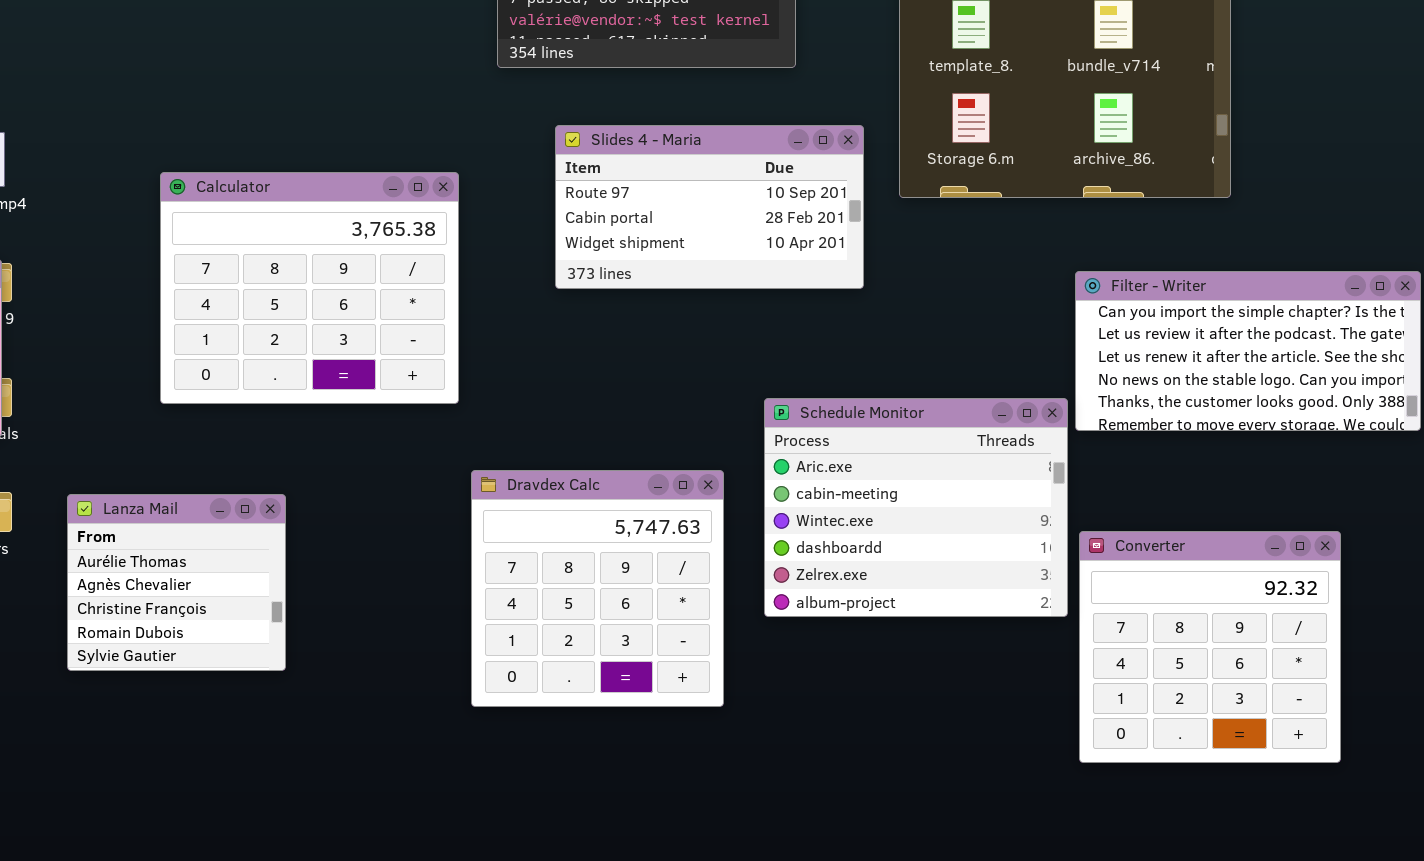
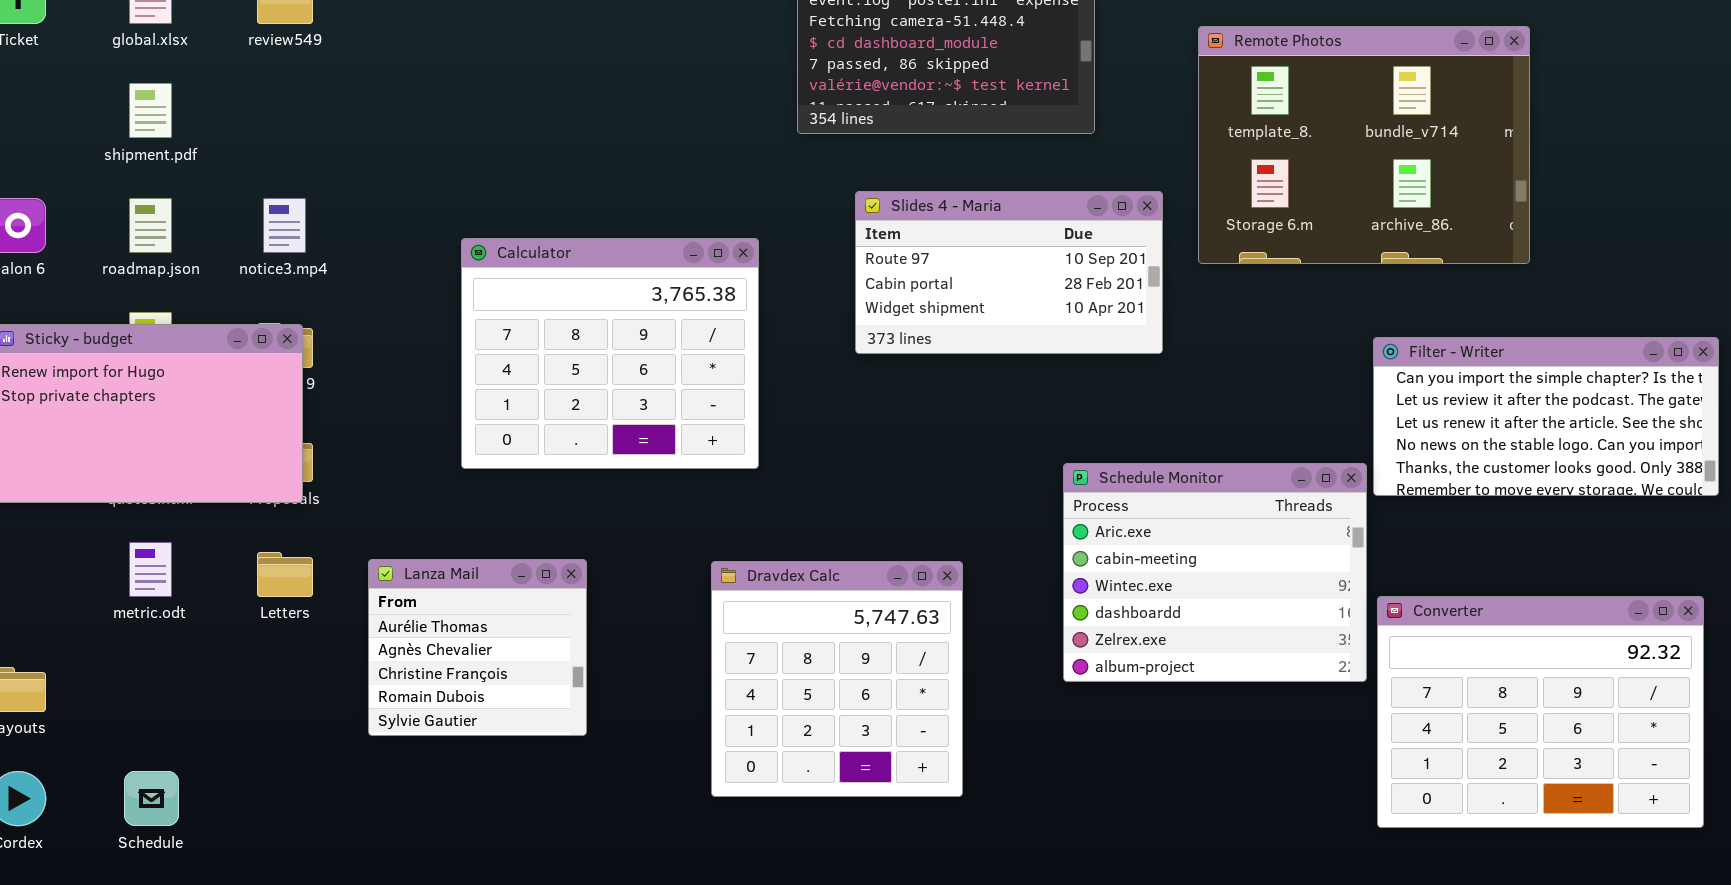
Dravdex Calc: [471,470,724,707] -> [711,561,963,797], moved
Converter: [1079,531,1341,763] -> [1377,596,1704,828], resized

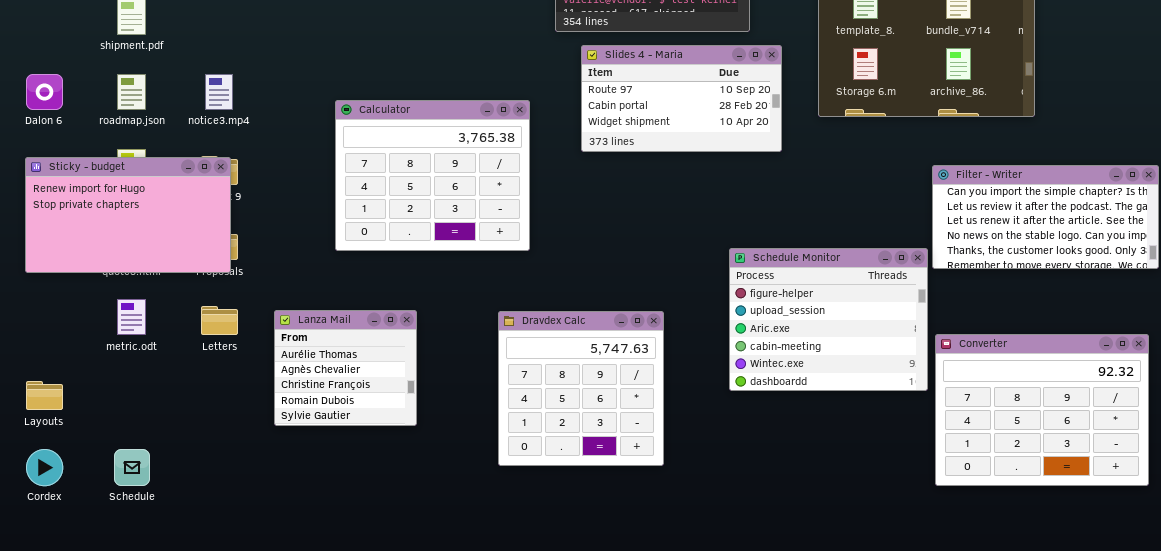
Slides 4 - Maria: [855,191,1163,354] -> [581,45,782,152], moved
Schedule Monitor: [1063,463,1367,682] -> [729,248,928,391], scrolled up 2 rows

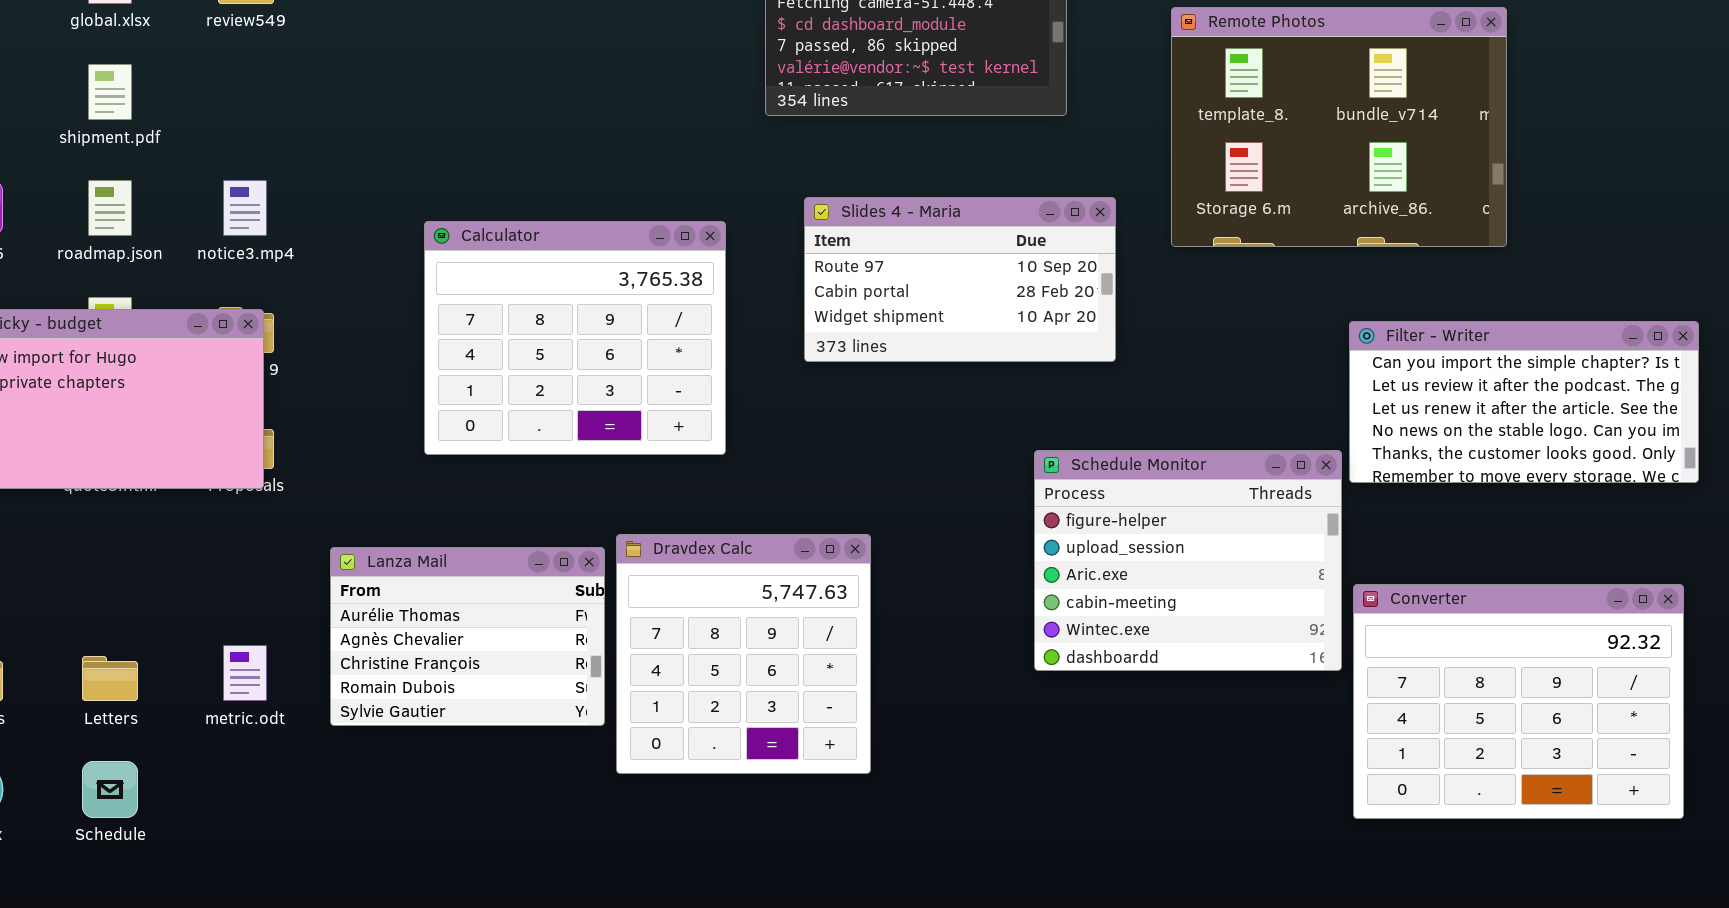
Slides 4 - Maria: [581,45,782,152] -> [804,197,1116,362], moved
metric.odt: [117,299,146,335] -> [223,645,267,701], moved
Letters: [201,306,238,335] -> [82,656,138,701], moved
Lanza Mail: [274,310,417,426] -> [330,547,605,726], resized
Dravdex Calc: [498,311,664,466] -> [616,534,871,774], moved

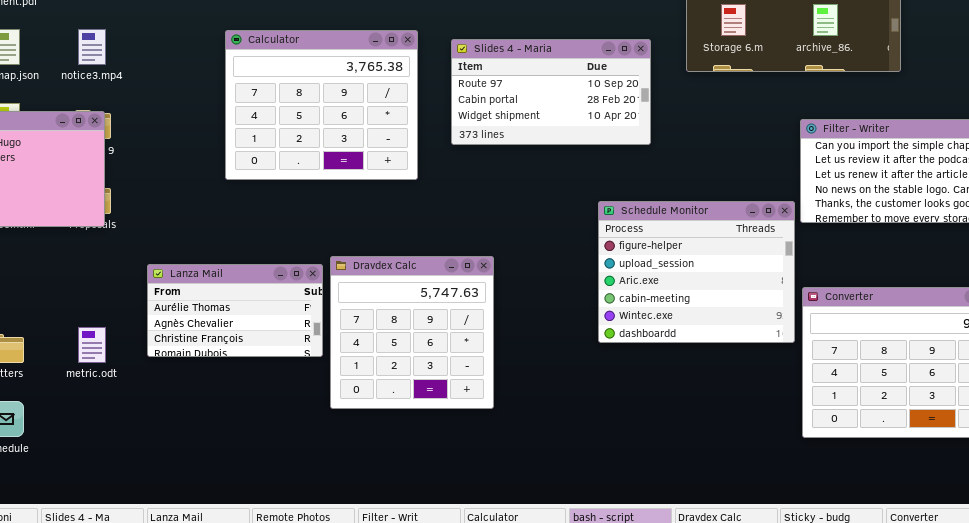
Calculator: [424,221,726,455] -> [225,30,418,180], moved
Lanza Mail: [330,547,605,726] -> [147,264,323,357], resized

